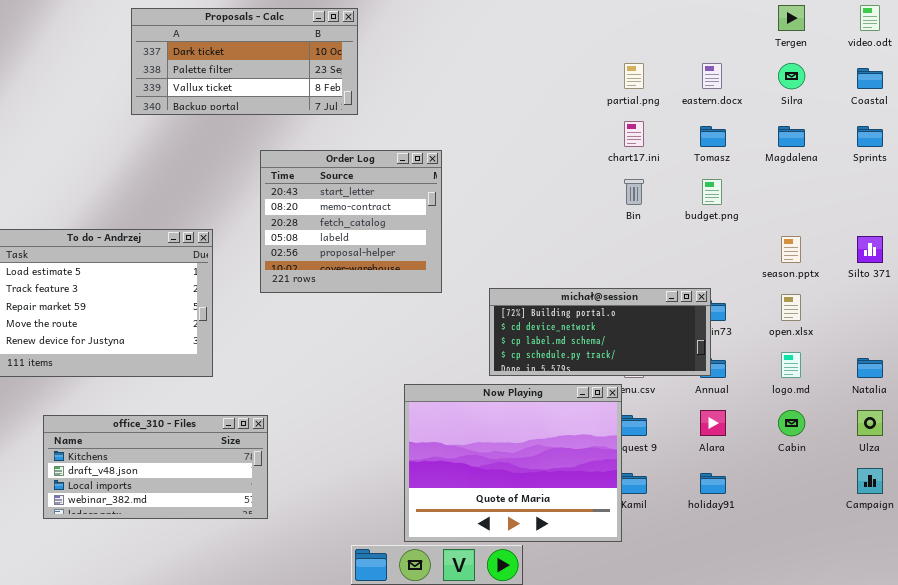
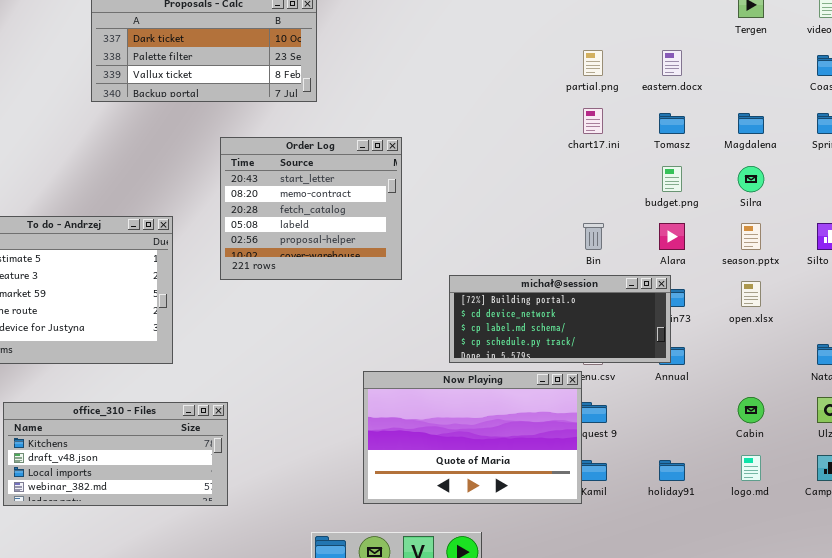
Silra: [778,63,805,89] -> [738,166,764,192], moved
Bin: [624,179,644,205] -> [583,223,604,250], moved
logo.md: [781,352,801,378] -> [741,455,761,481], moved
Now Playing: [404,384,622,542] -> [363,371,582,504], resized
Alara: [700,410,726,436] -> [659,223,685,250], moved

